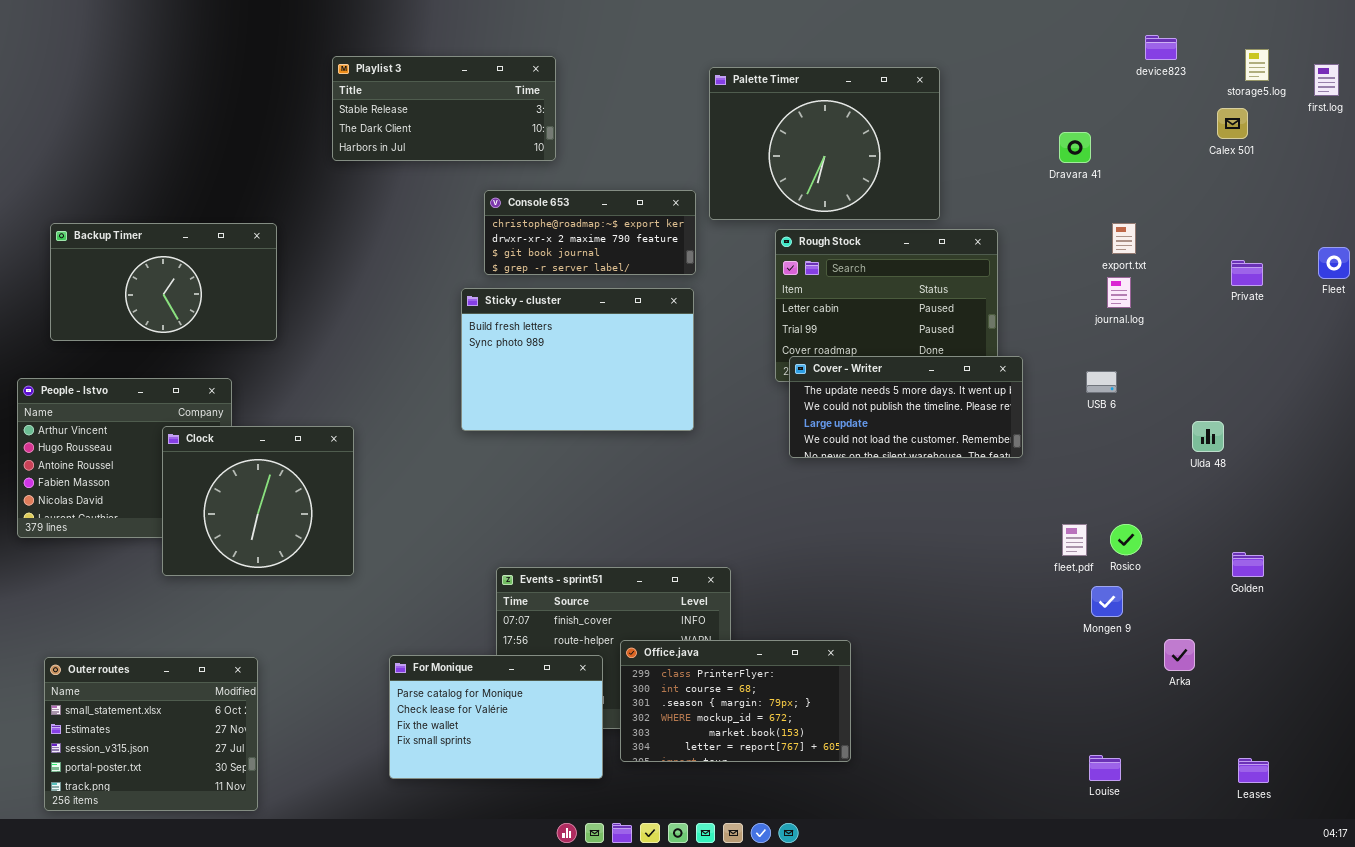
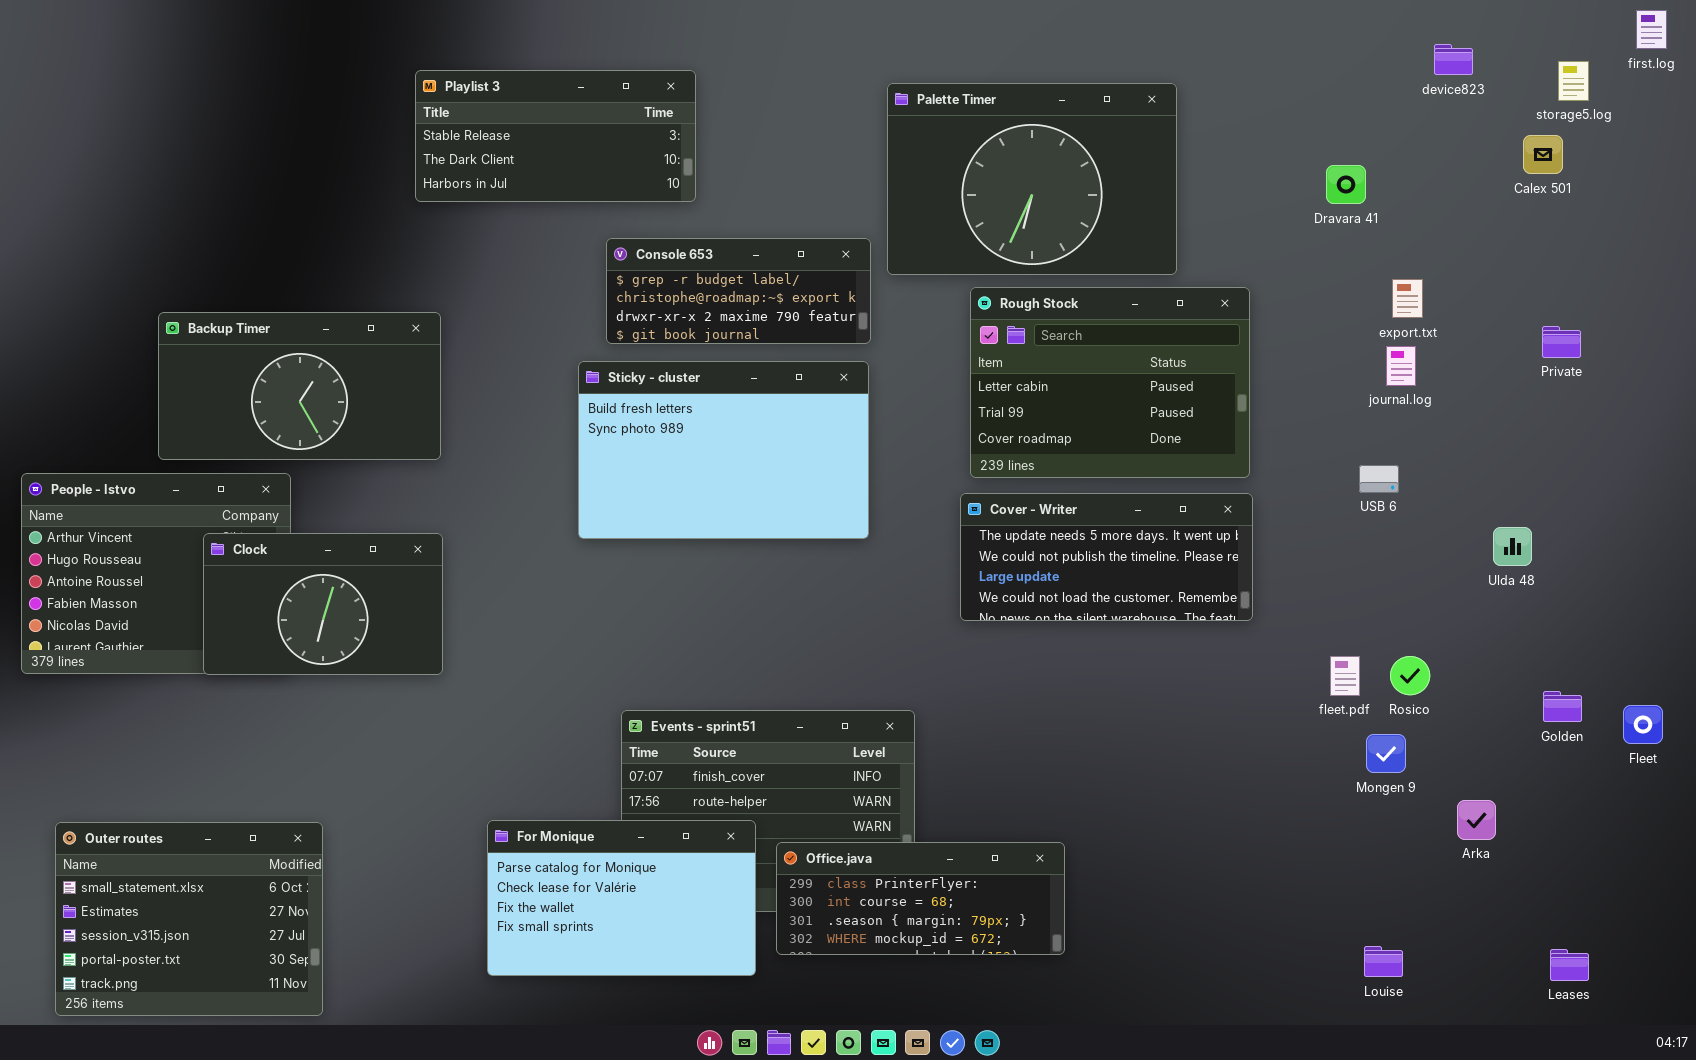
first.log: [1314,64,1339,96] -> [1636,10,1667,49], moved
Console 653: [484,190,696,275] -> [606,238,871,344], scrolled up 1 row
Backup Timer: [50,223,277,341] -> [158,312,441,460], moved
Fleet: [1318,247,1350,279] -> [1623,705,1663,744], moved
Cover - Writer: [789,356,1023,458] -> [960,493,1253,621], moved
Clock: [162,426,354,576] -> [203,533,443,675], resized
Office.java: [620,640,851,762] -> [776,842,1065,955], resized

